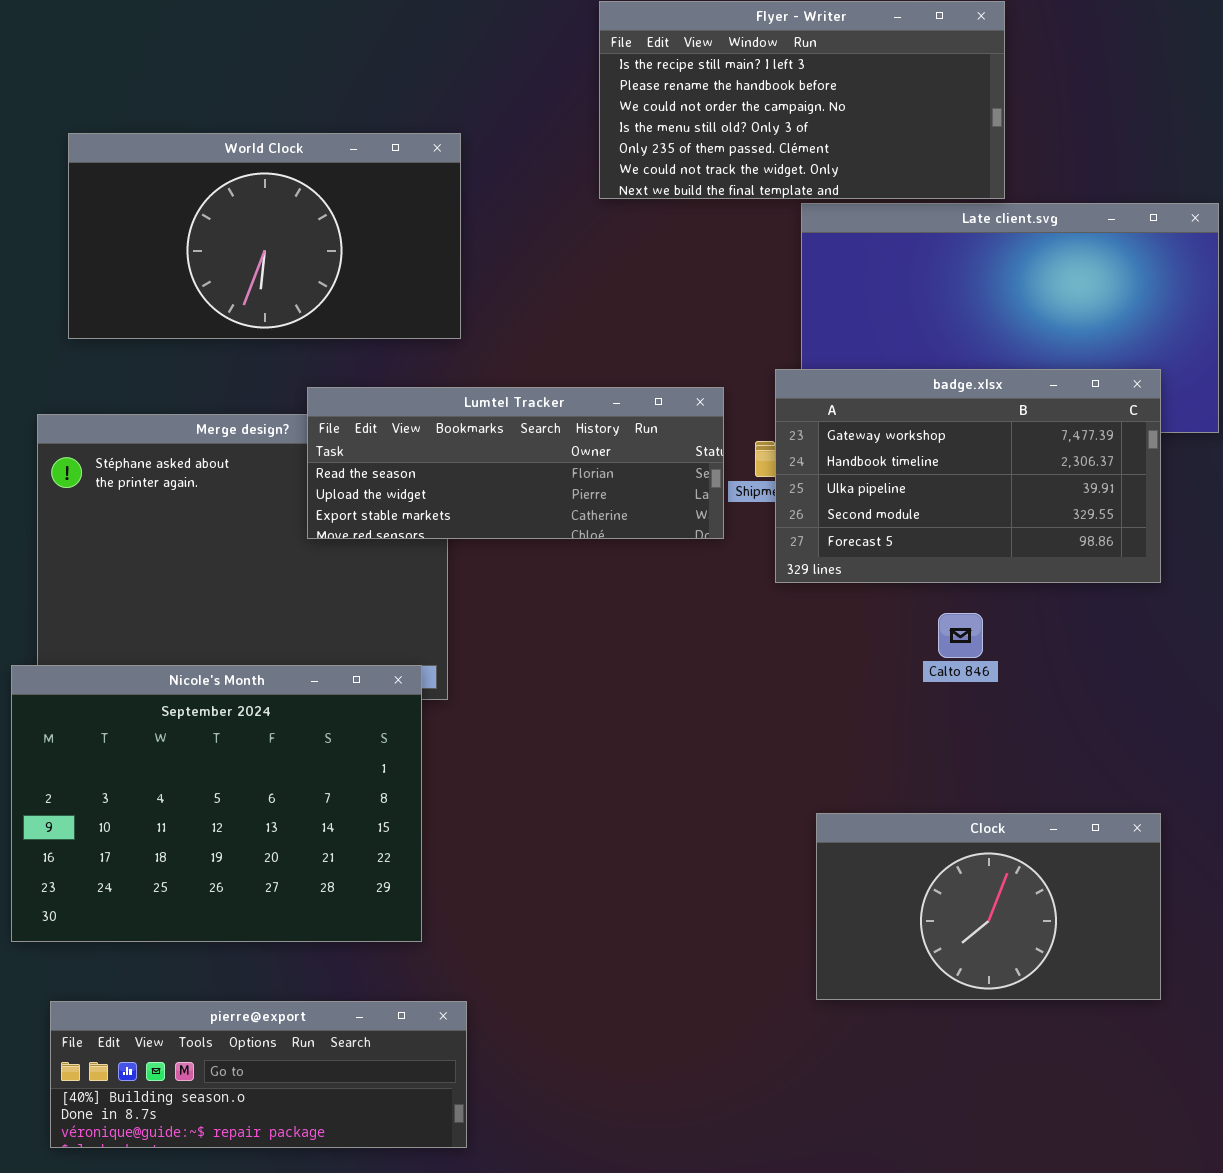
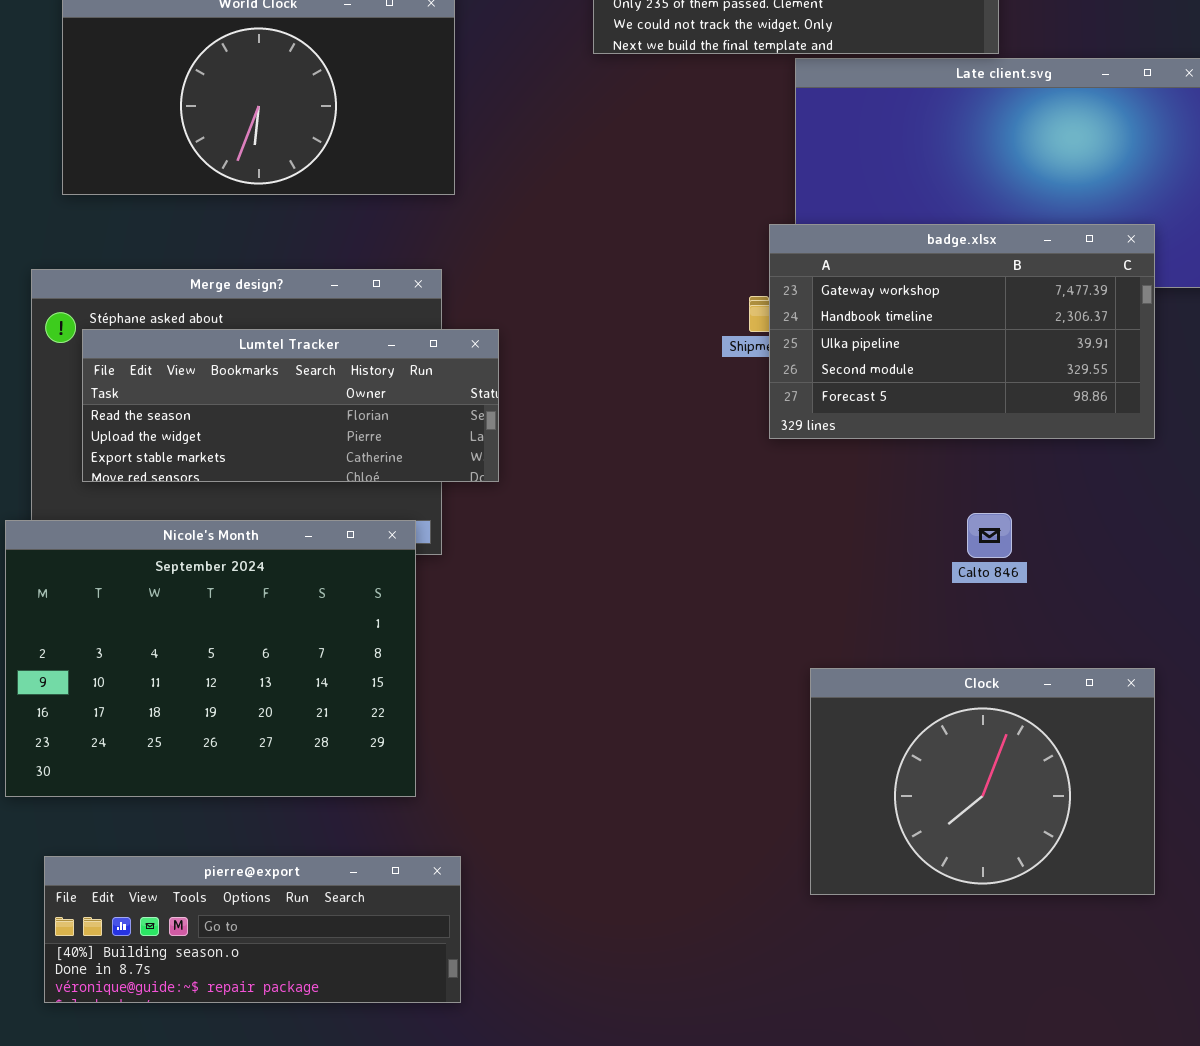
Lumtel Tracker: [307,387,724,539] -> [82,329,499,482], moved
Calto 846: [938,613,983,658] -> [967,513,1012,558], moved
Clock: [816,813,1161,1000] -> [810,668,1155,895], resized

